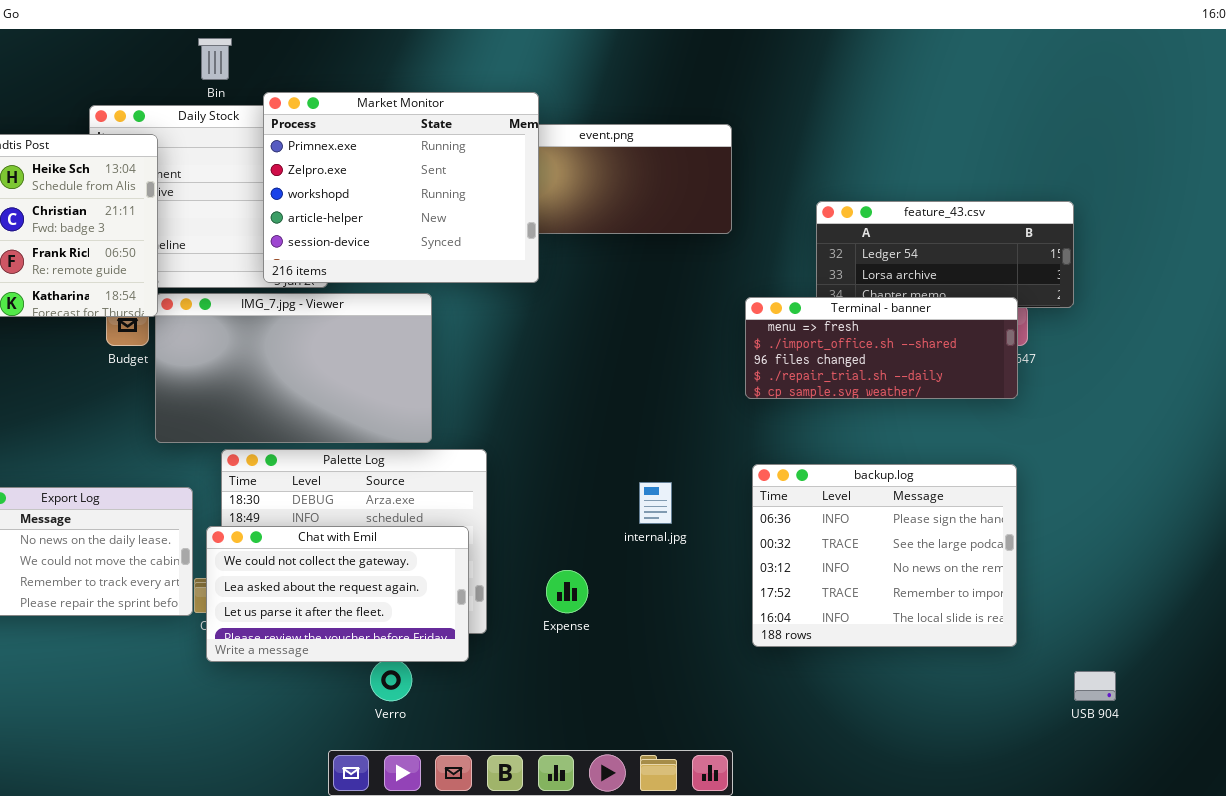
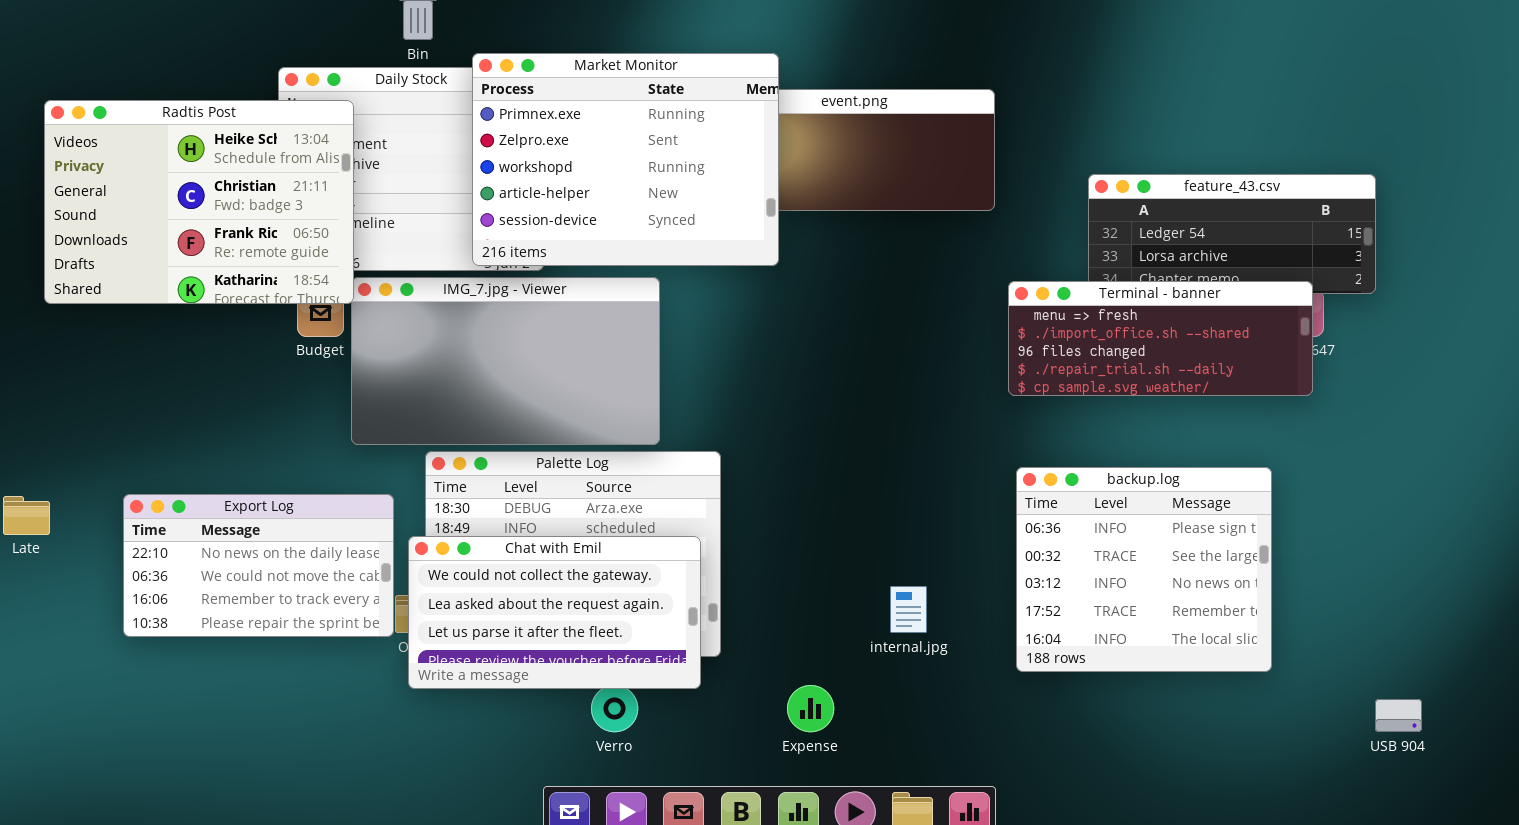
backup.log: [752,464,1017,647] -> [1016,467,1272,672], resized
internal.jpg: [639,482,672,524] -> [890,586,927,633], moved
Expense: [546,570,588,613] -> [787,685,834,732], moved

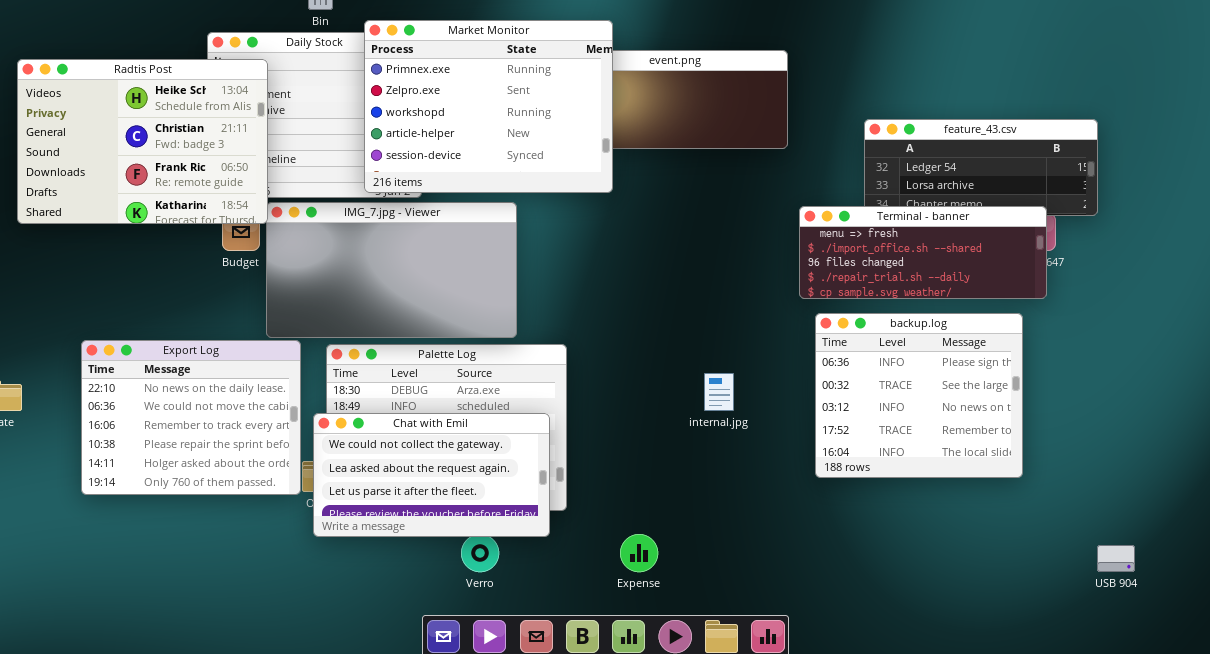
backup.log: [1016,467,1272,672] -> [815,313,1023,478], moved
Export Log: [123,494,394,637] -> [81,340,301,495], resized
internal.jpg: [890,586,927,633] -> [704,373,734,411], moved

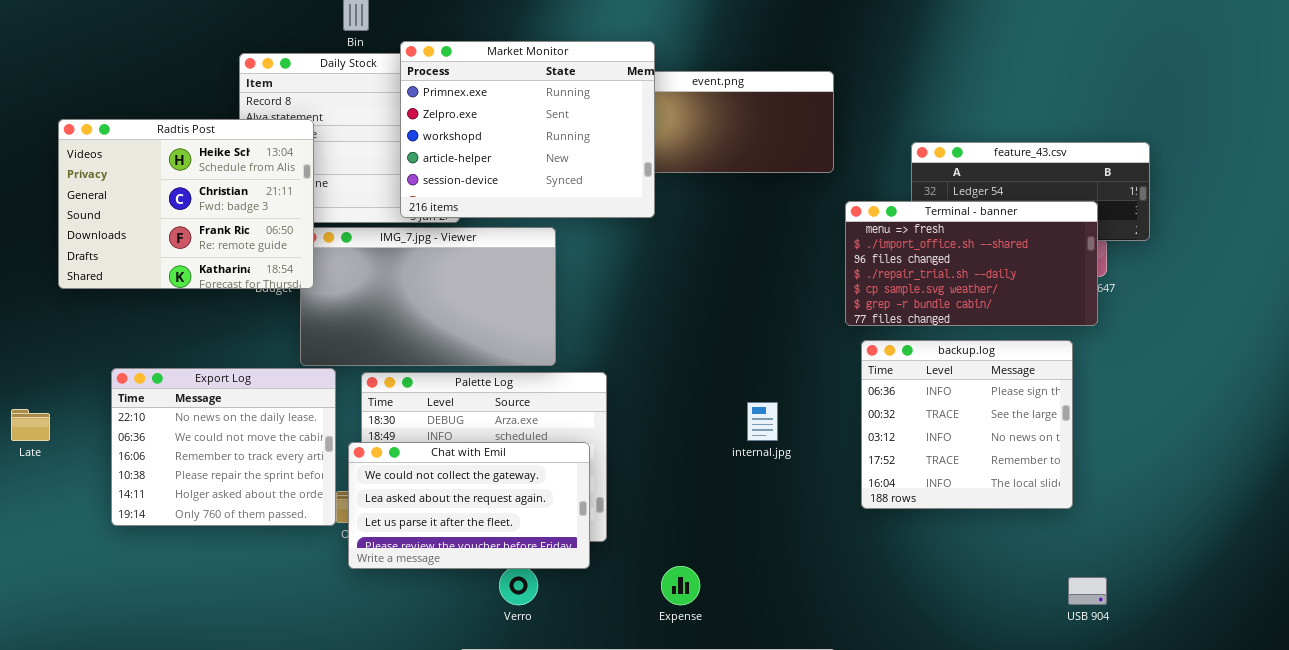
Radtis Post: [17,59,268,224] -> [58,119,314,289], moved
Terminal - banner: [799,206,1047,299] -> [845,201,1098,326], resized
USB 904: [1097,545,1135,572] -> [1068,577,1107,605], moved

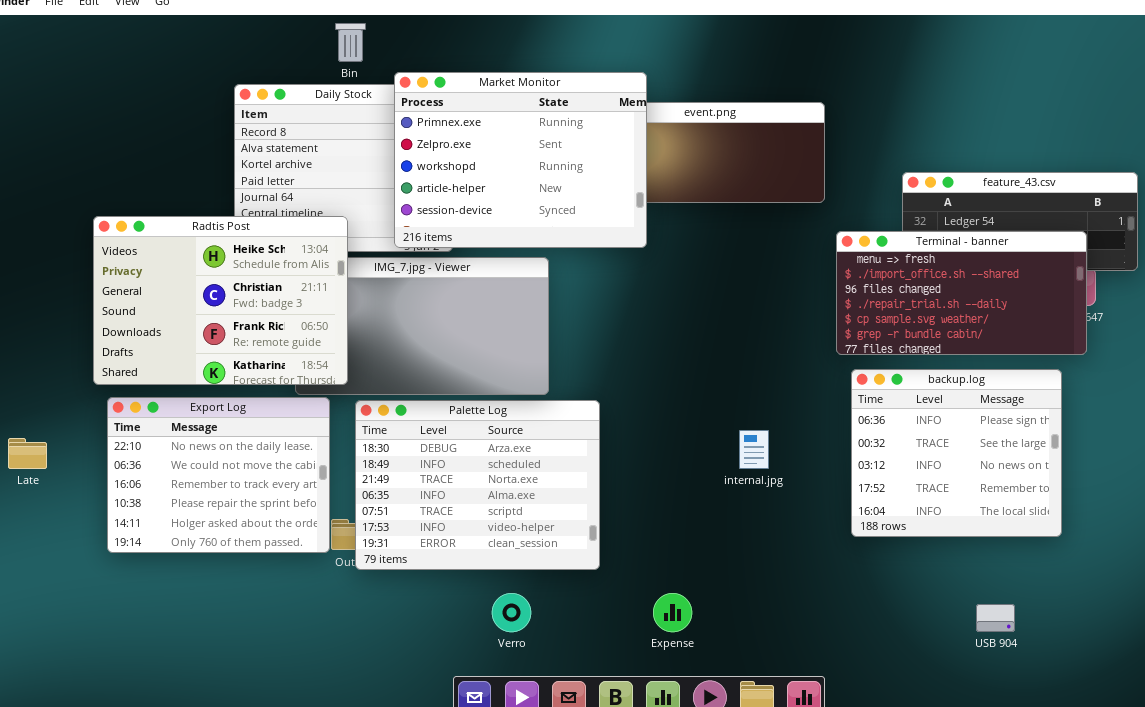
Radtis Post: [58,119,314,289] -> [93,216,348,385], moved
Chat with Emil: [348,442,590,569] -> none, closed
USB 904: [1068,577,1107,605] -> [976,604,1015,632], moved

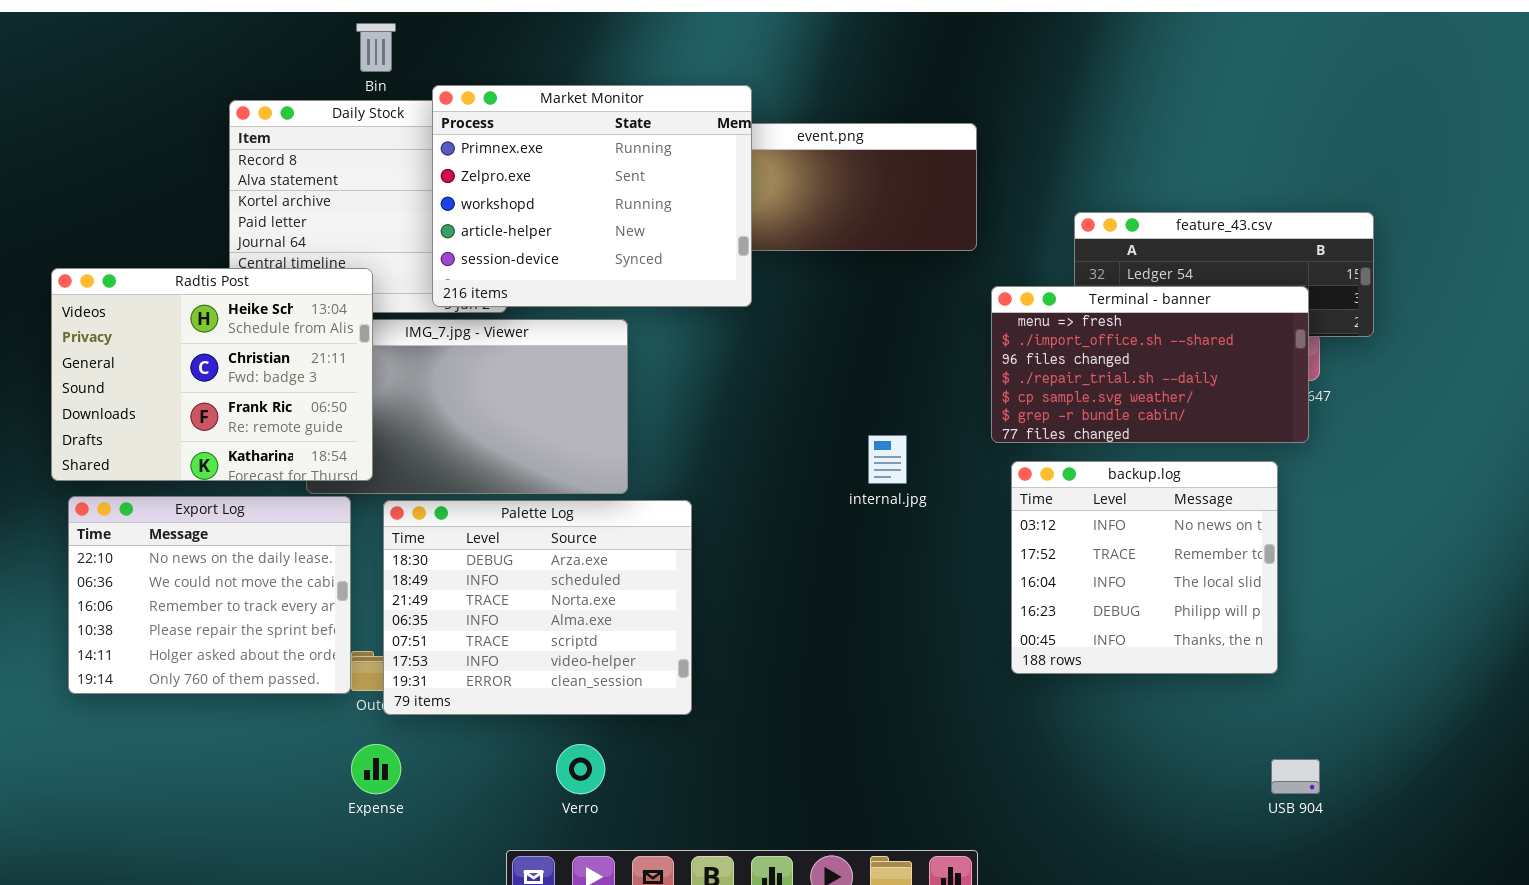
backup.log: [851,369,1062,537] -> [1011,461,1278,674], scrolled down 2 rows
internal.jpg: [739,430,769,469] -> [868,435,907,484], moved
Expense: [653,593,692,632] -> [351,744,401,794], moved
USB 904: [976,604,1015,632] -> [1271,759,1320,794], moved

